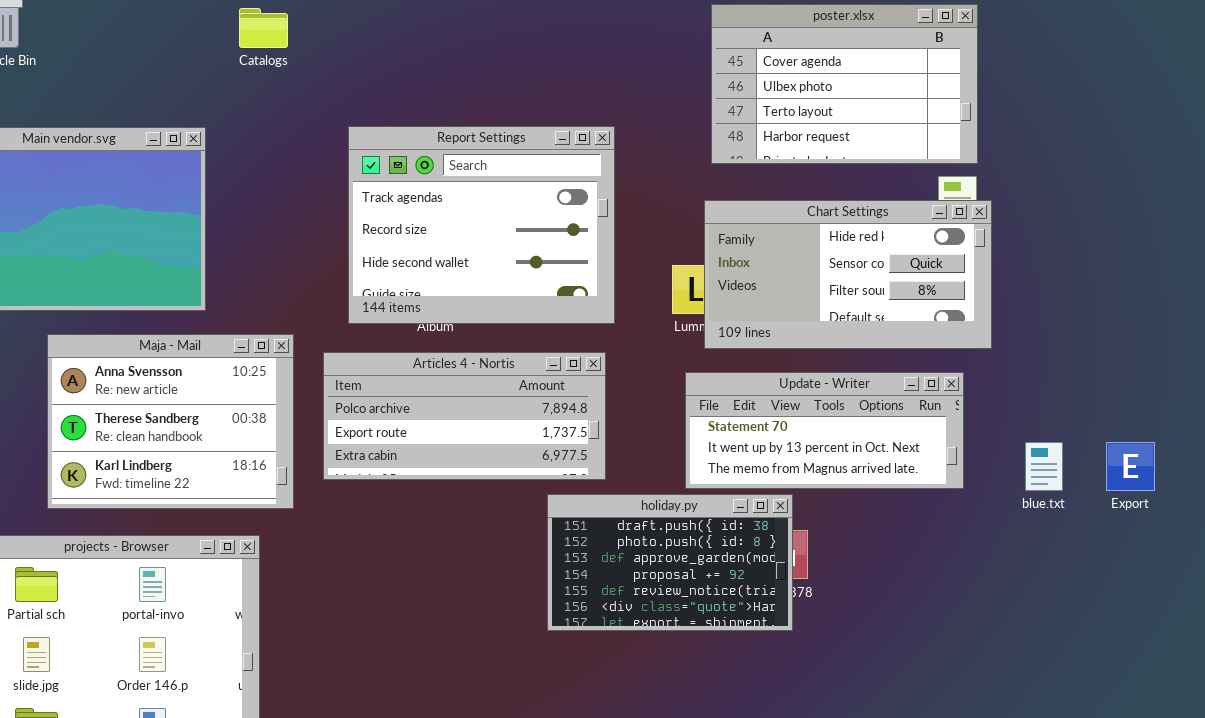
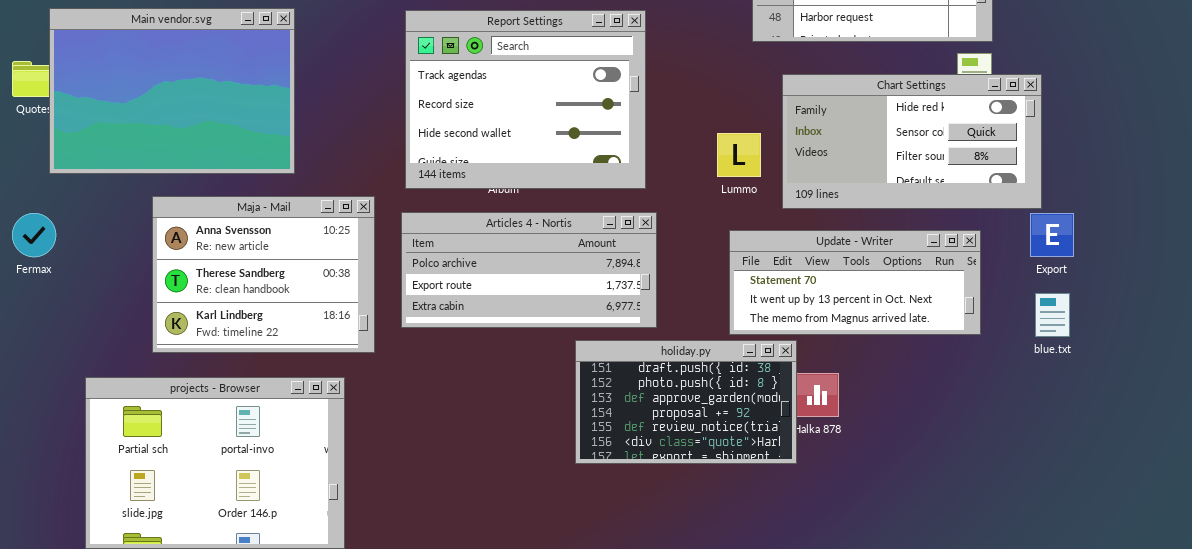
Report Settings: [348,126,615,324] -> [405,10,646,189], moved
Chart Settings: [704,200,992,349] -> [782,74,1042,209], moved
Export: [1106,442,1155,491] -> [1030,213,1074,257], moved
holiday.py: [547,494,793,631] -> [575,340,797,464], moved

